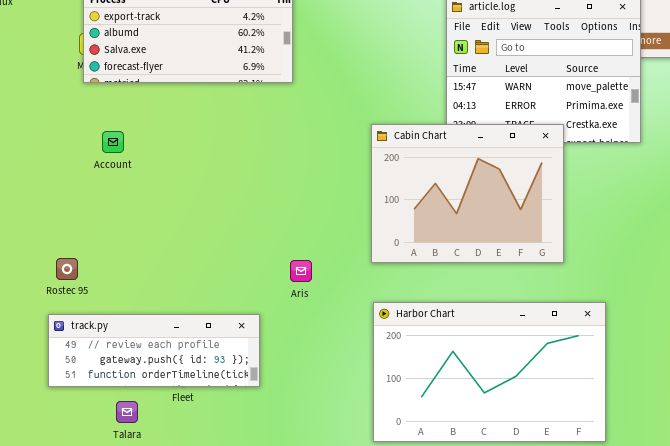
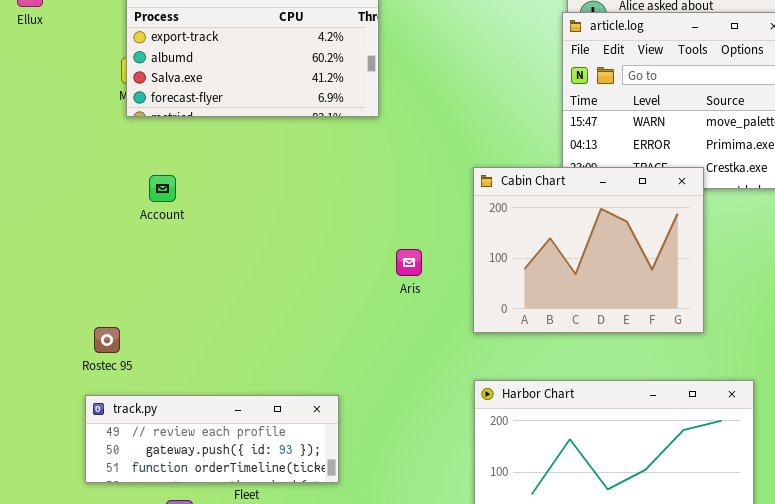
Aris: [290,260,312,282] -> [396,249,422,276], moved

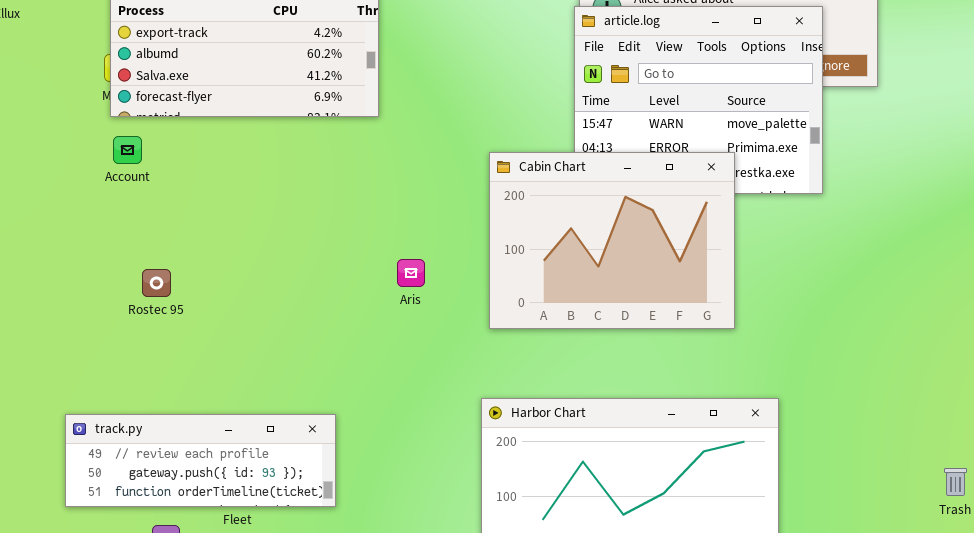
Cabin Chart: [473,167,704,333] -> [489,152,735,329], moved
Account: [149,175,176,202] -> [113,136,142,164], moved
Rostec 95: [94,327,120,353] -> [142,269,171,297], moved

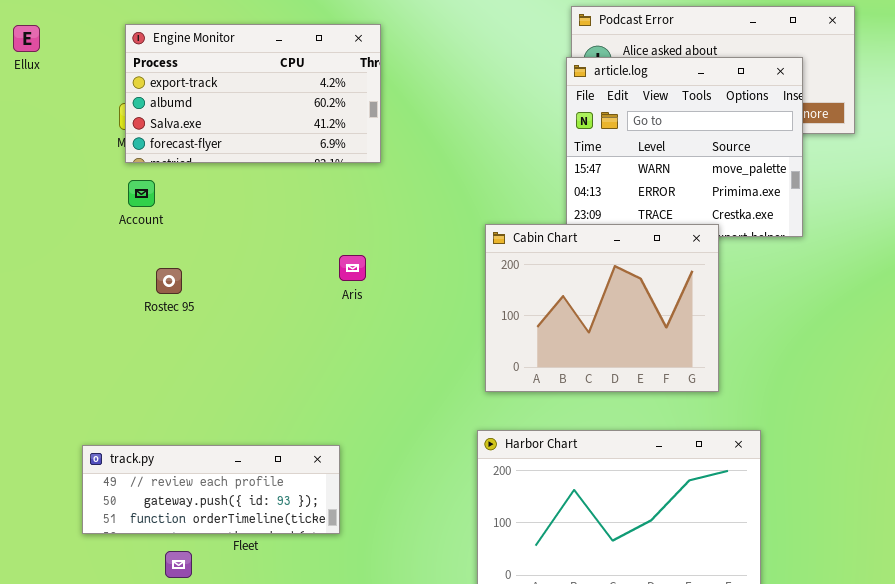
Cabin Chart: [489,152,735,329] -> [485,224,719,392], moved
Aris: [397,259,425,287] -> [339,255,366,281], moved
Rostec 95: [142,269,171,297] -> [156,268,182,294], moved

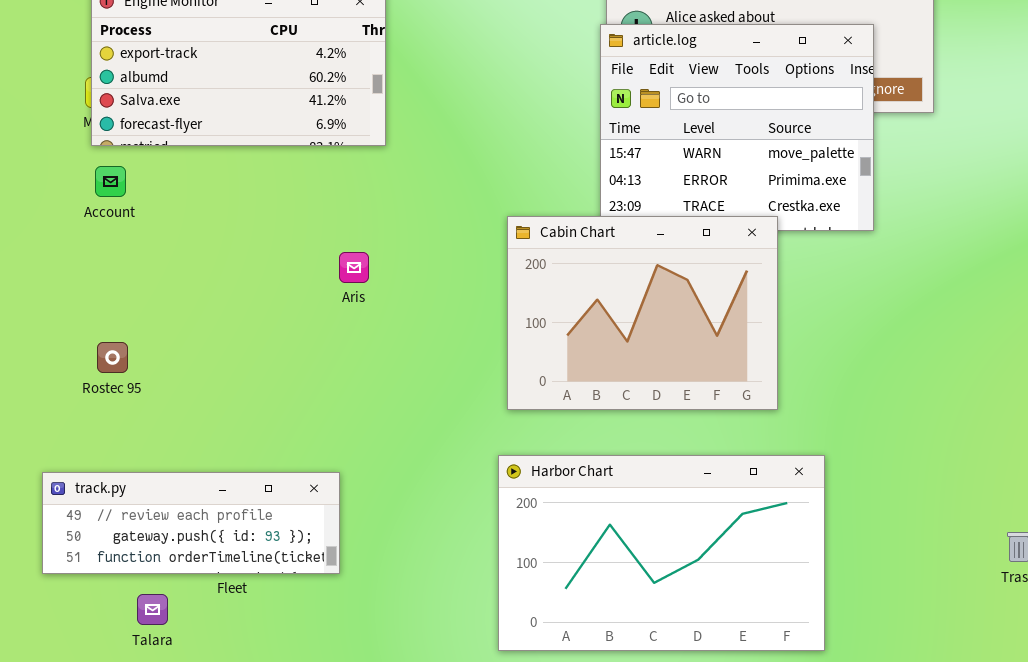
Rostec 95: [156,268,182,294] -> [97,342,128,373], moved

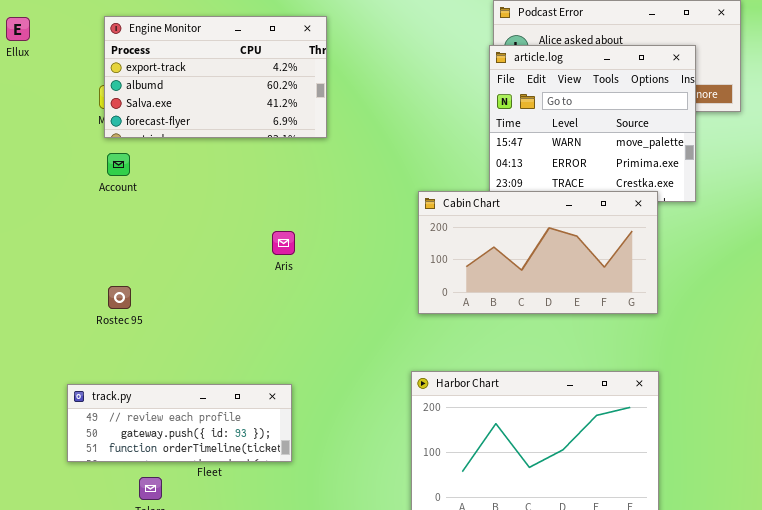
Cabin Chart: [507,216,778,410] -> [418,191,658,314], resized
Aris: [339,252,369,283] -> [272,231,295,255], moved

